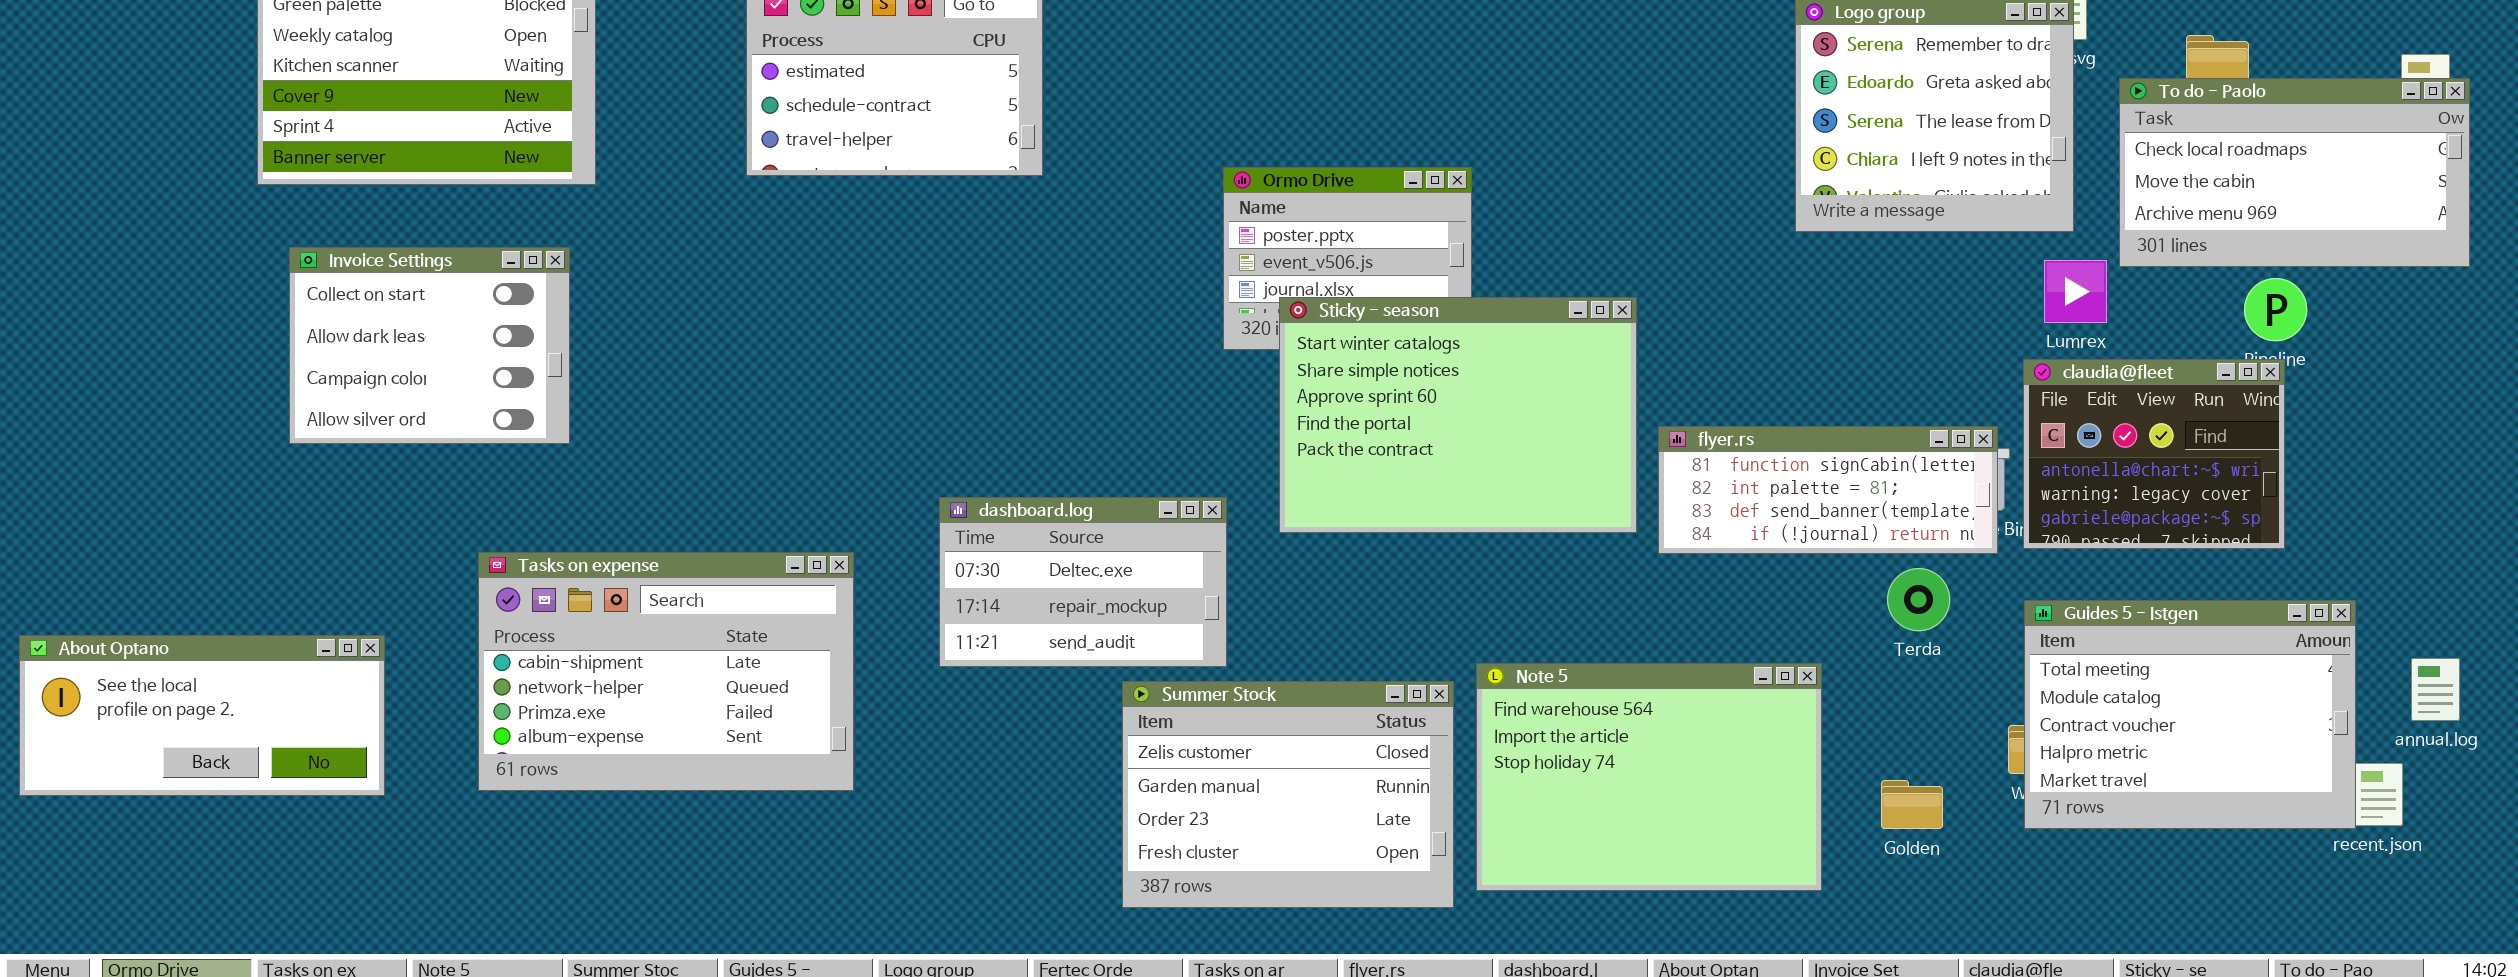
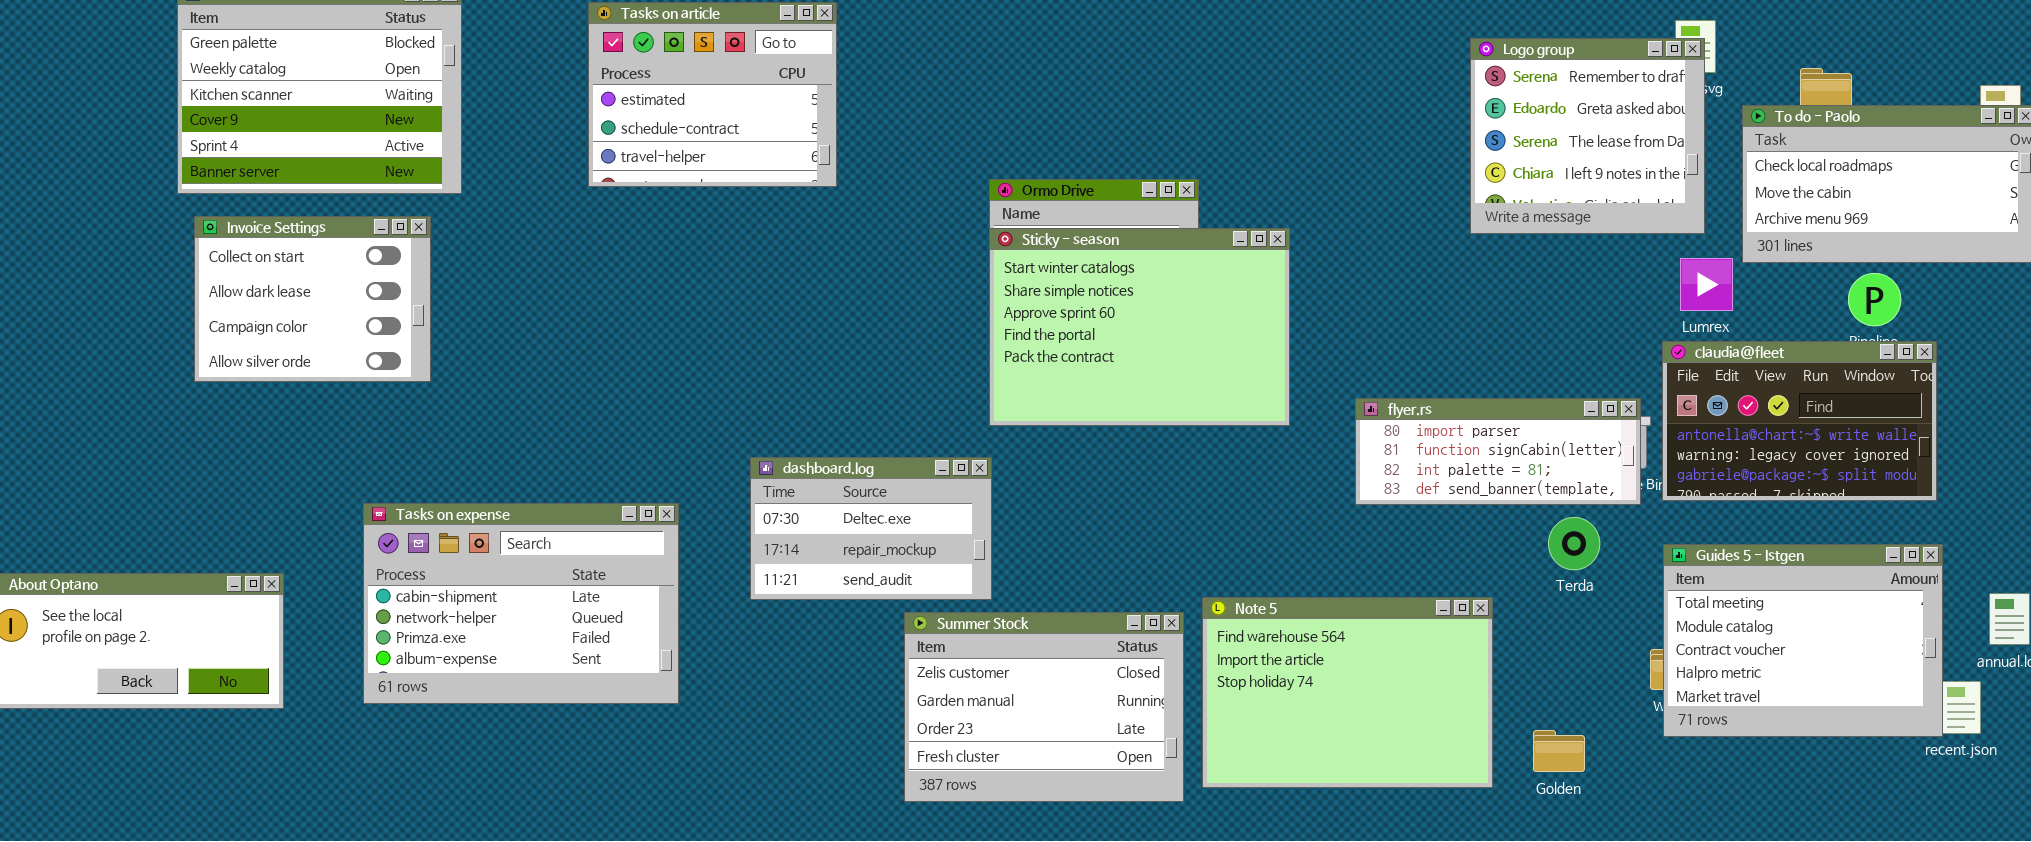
Invoice Settings: [289,247,570,444] -> [194,216,431,382], moved
Sticky - season: [1279,297,1637,533] -> [989,228,1290,426], moved
claudia@fleet: [2023,359,2285,549] -> [1662,341,1937,501], resized
flyer.rs: [1658,426,1998,554] -> [1355,398,1641,505], scrolled up 1 row
Golden: [1881,780,1943,829] -> [1533,730,1585,772], moved

